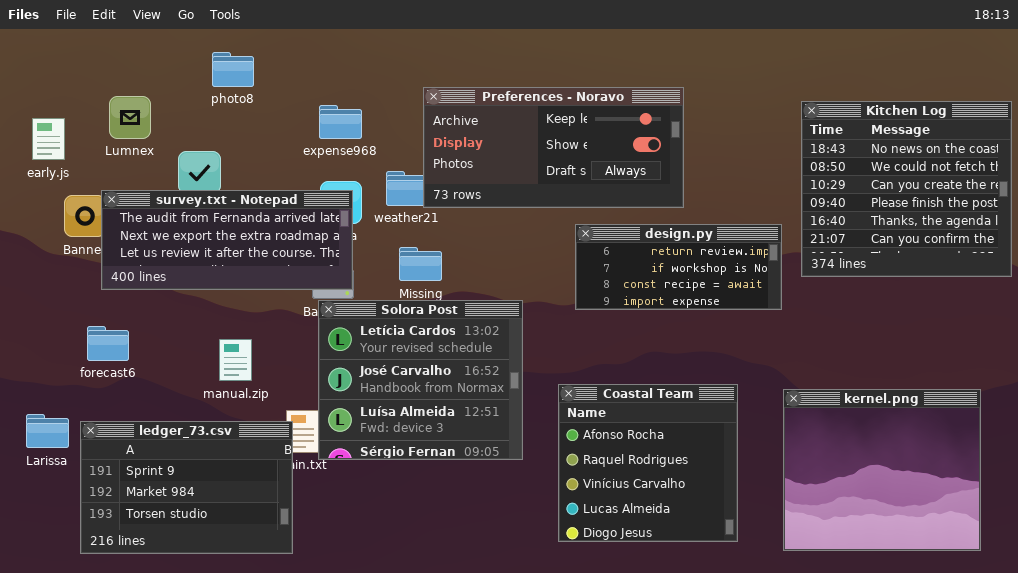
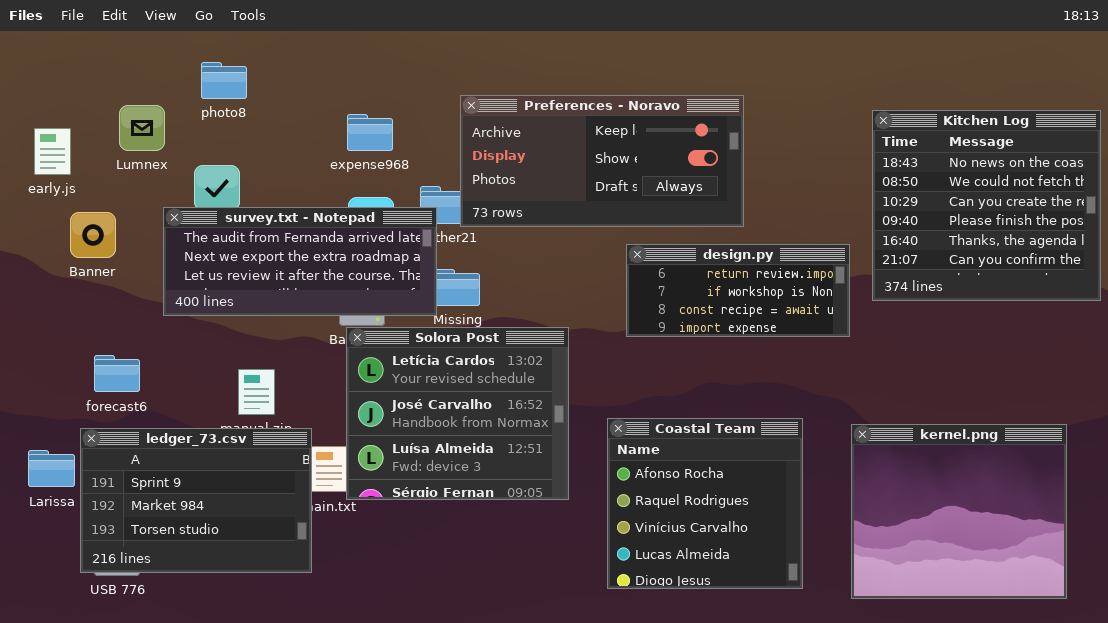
photo8: [212,52,254,87] -> [201,62,247,99], moved
survey.txt - Notepad: [101,190,353,290] -> [163,207,437,316], moved
ledger_73.csv: [80,421,293,554] -> [80,428,312,573], moved

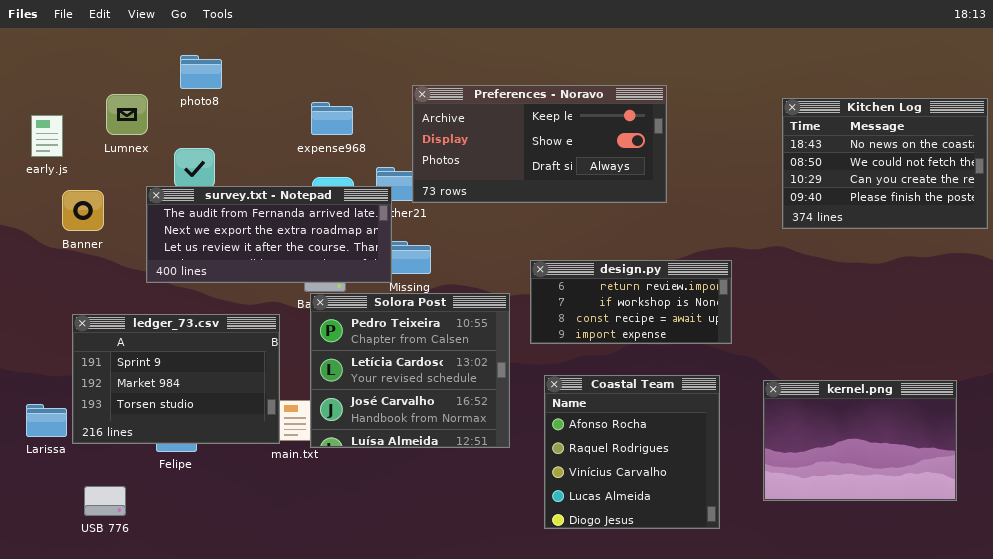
Kitchen Log: [872,110,1101,301] -> [782,98,988,229], resized
design.py: [626,244,850,337] -> [530,260,732,344], moved
Solora Post: [346,327,569,500] -> [310,293,510,448], scrolled up 1 row
kernel.png: [851,424,1067,599] -> [763,380,957,501], resized
ledger_73.csv: [80,428,312,573] -> [72,314,280,444], moved

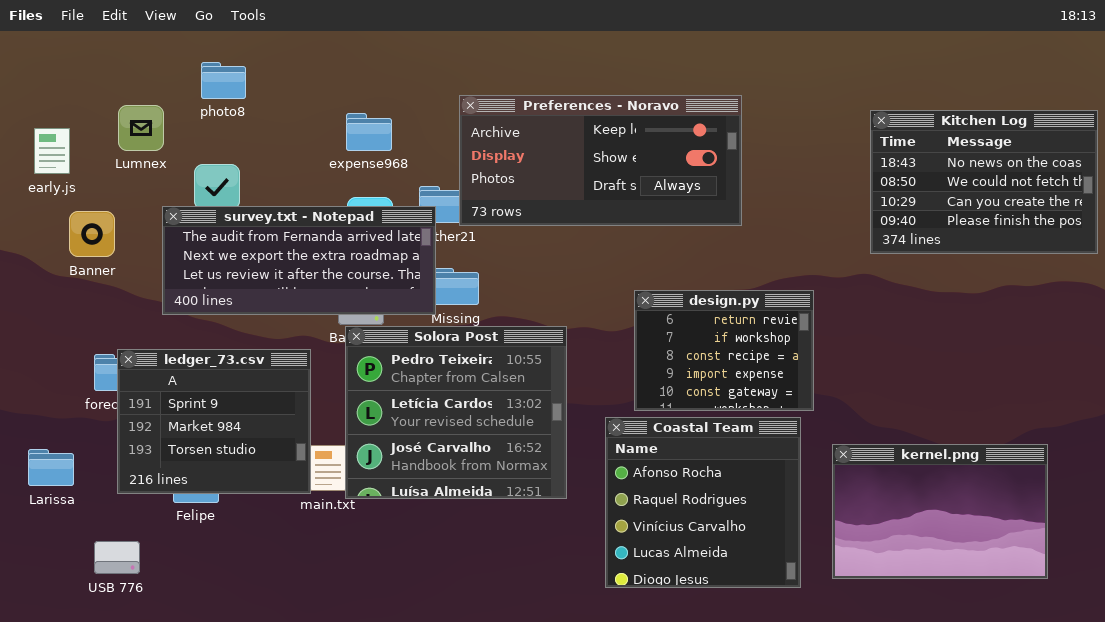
design.py: [530,260,732,344] -> [634,290,814,411], resized
ledger_73.csv: [72,314,280,444] -> [117,349,311,494], resized
kernel.png: [763,380,957,501] -> [832,444,1048,579], moved

